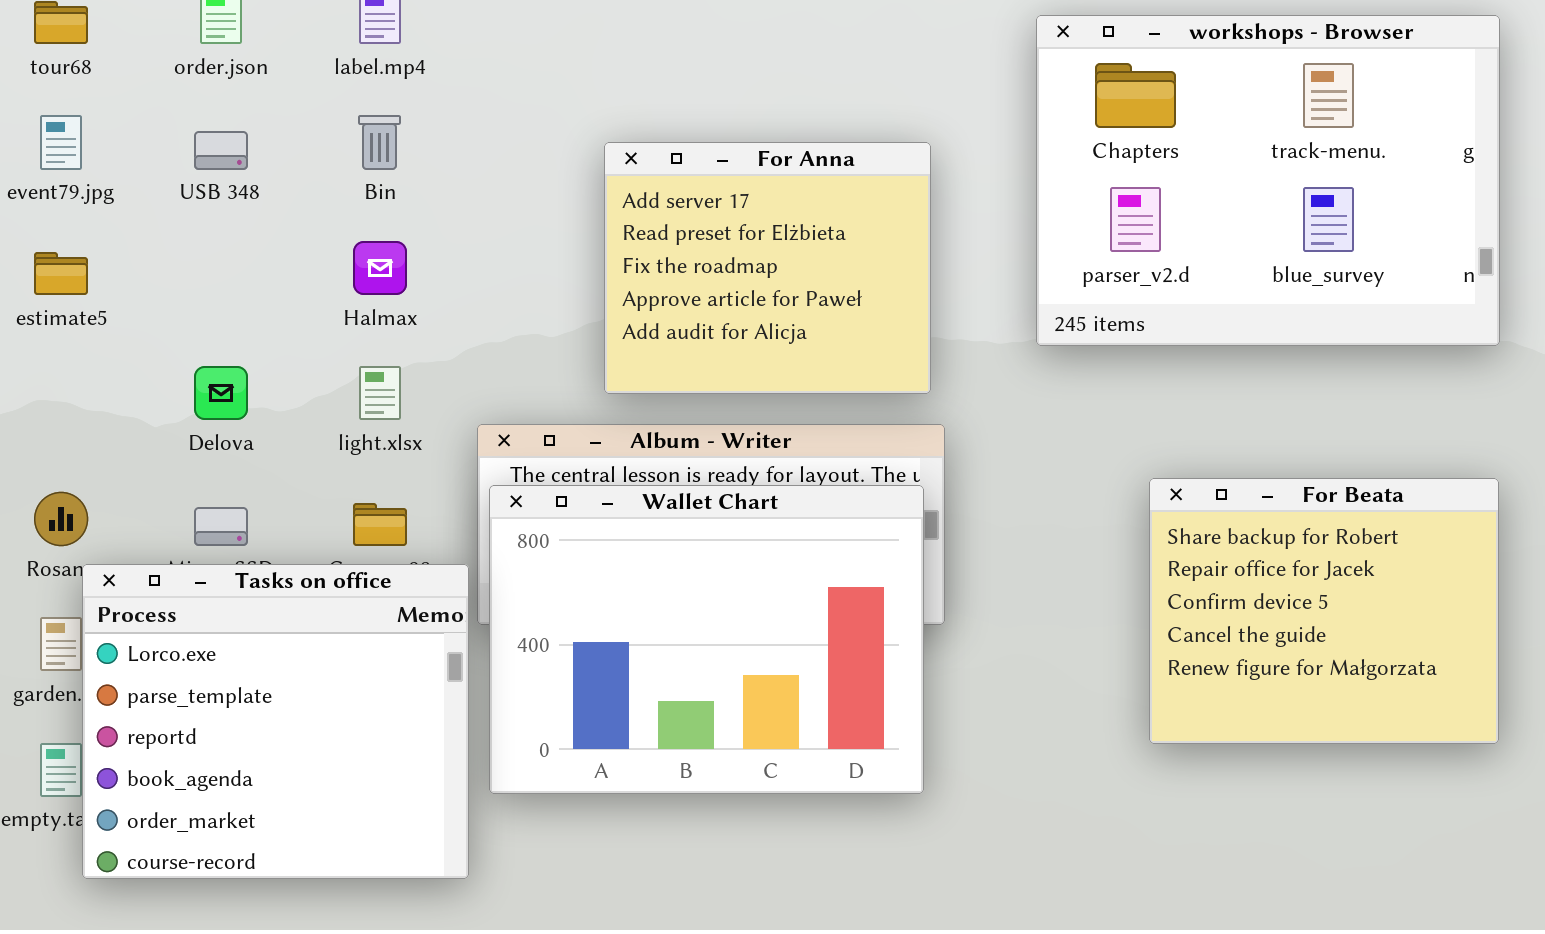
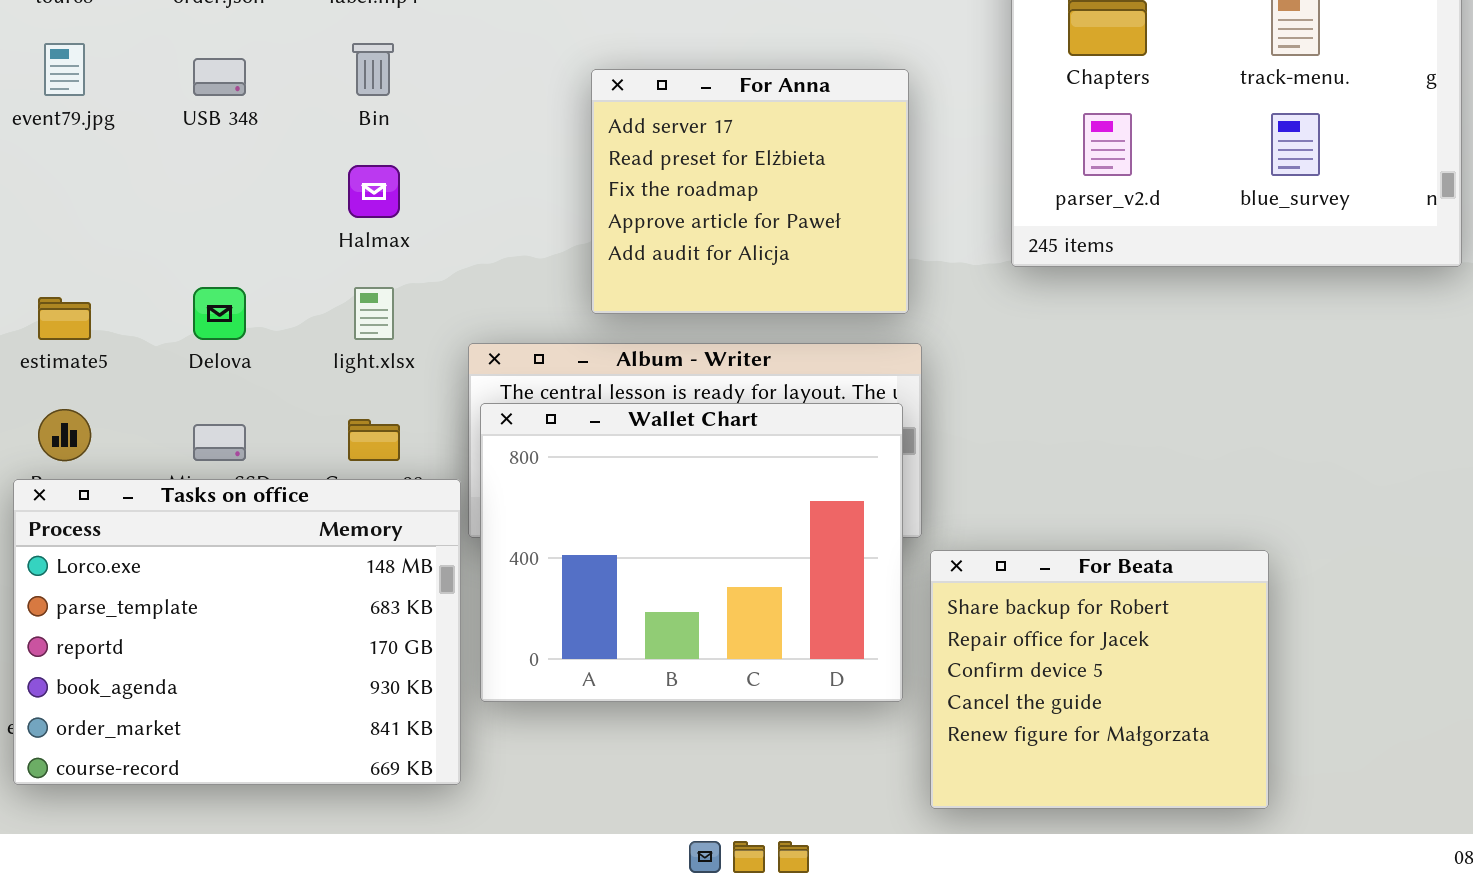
estimate5: [34,252,88,295] -> [38,297,91,340], moved
For Beata: [1149,478,1499,744] -> [930,550,1269,809], moved
Tasks on office: [82,564,469,879] -> [13,479,461,785], resized

